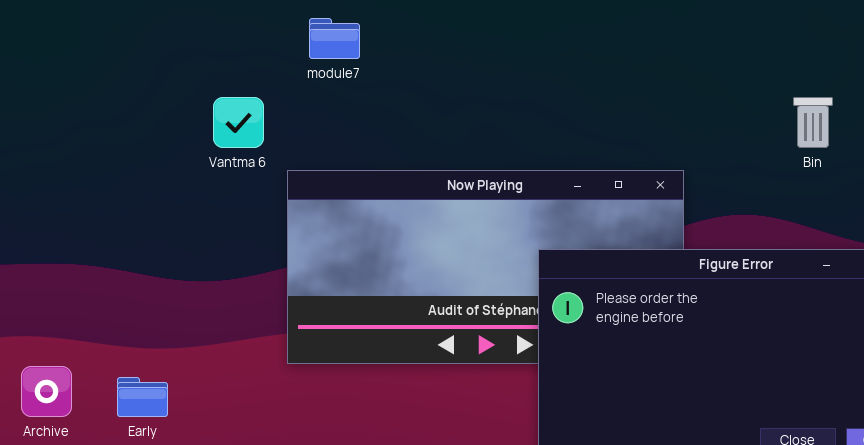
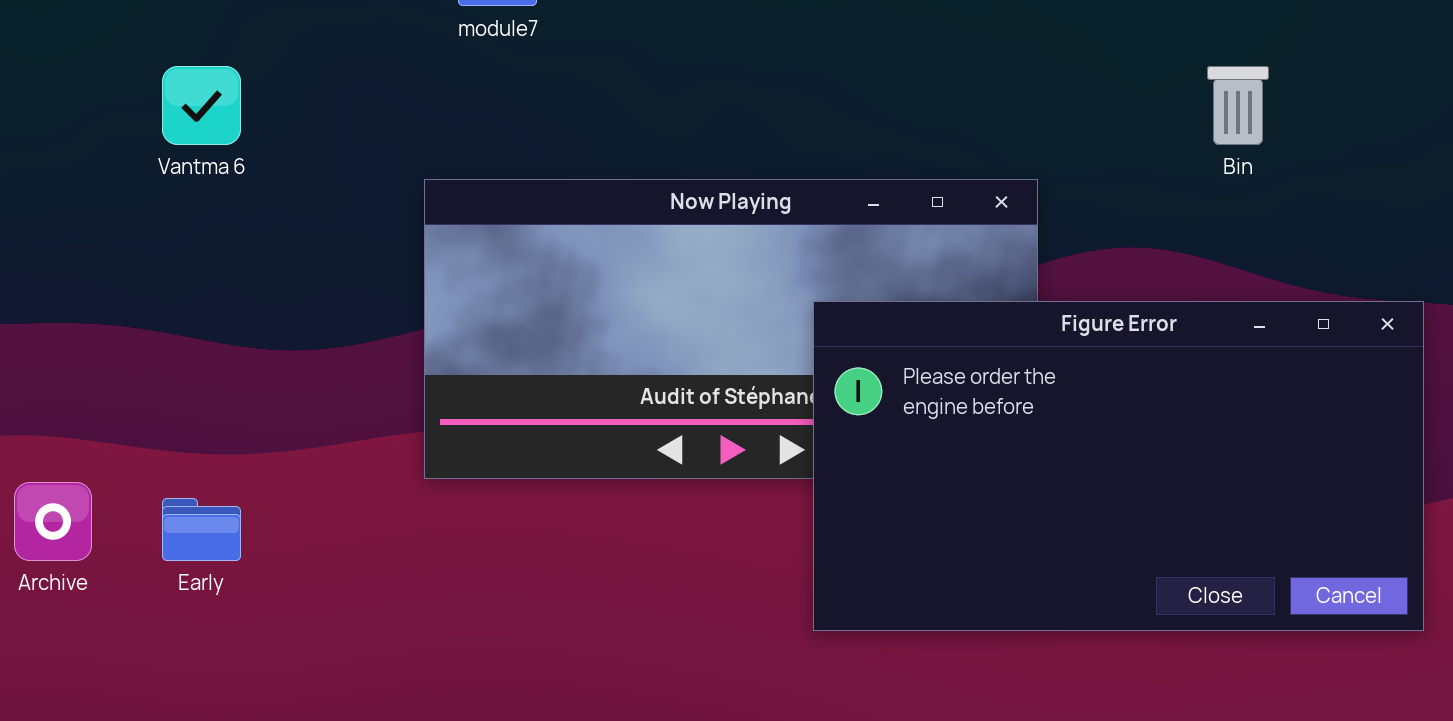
Vantma 6: [213,97,264,148] -> [162,66,241,145], moved

